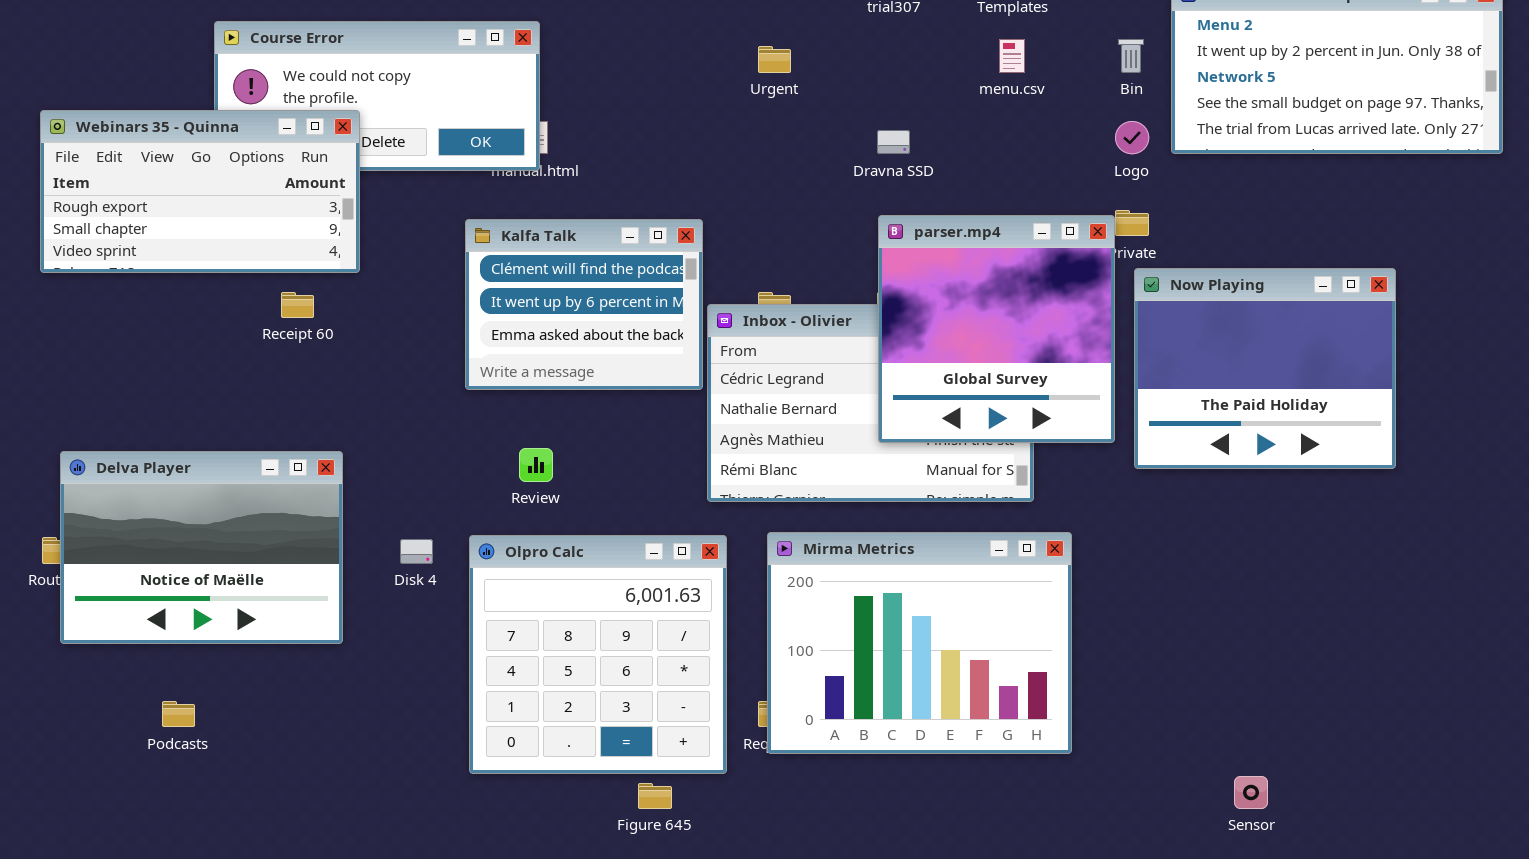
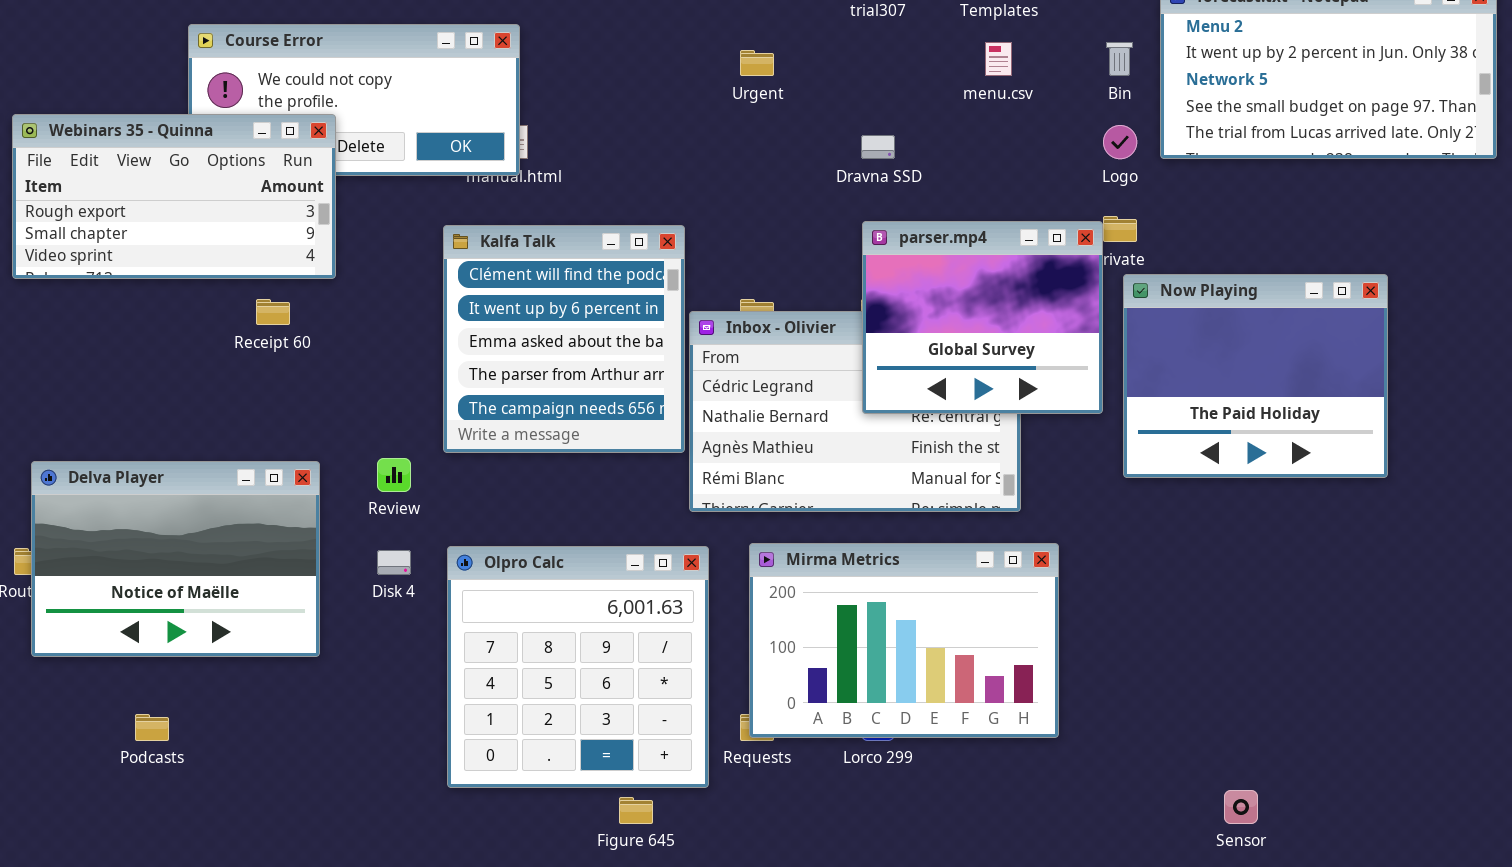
parser.mp4: [878,215,1115,443] -> [862,221,1103,414], resized
Kalfa Talk: [465,219,703,390] -> [443,225,685,453], resized
Review: [519,448,553,482] -> [377,458,411,492], moved
Mirma Metrics: [767,532,1072,754] -> [749,543,1059,738], resized

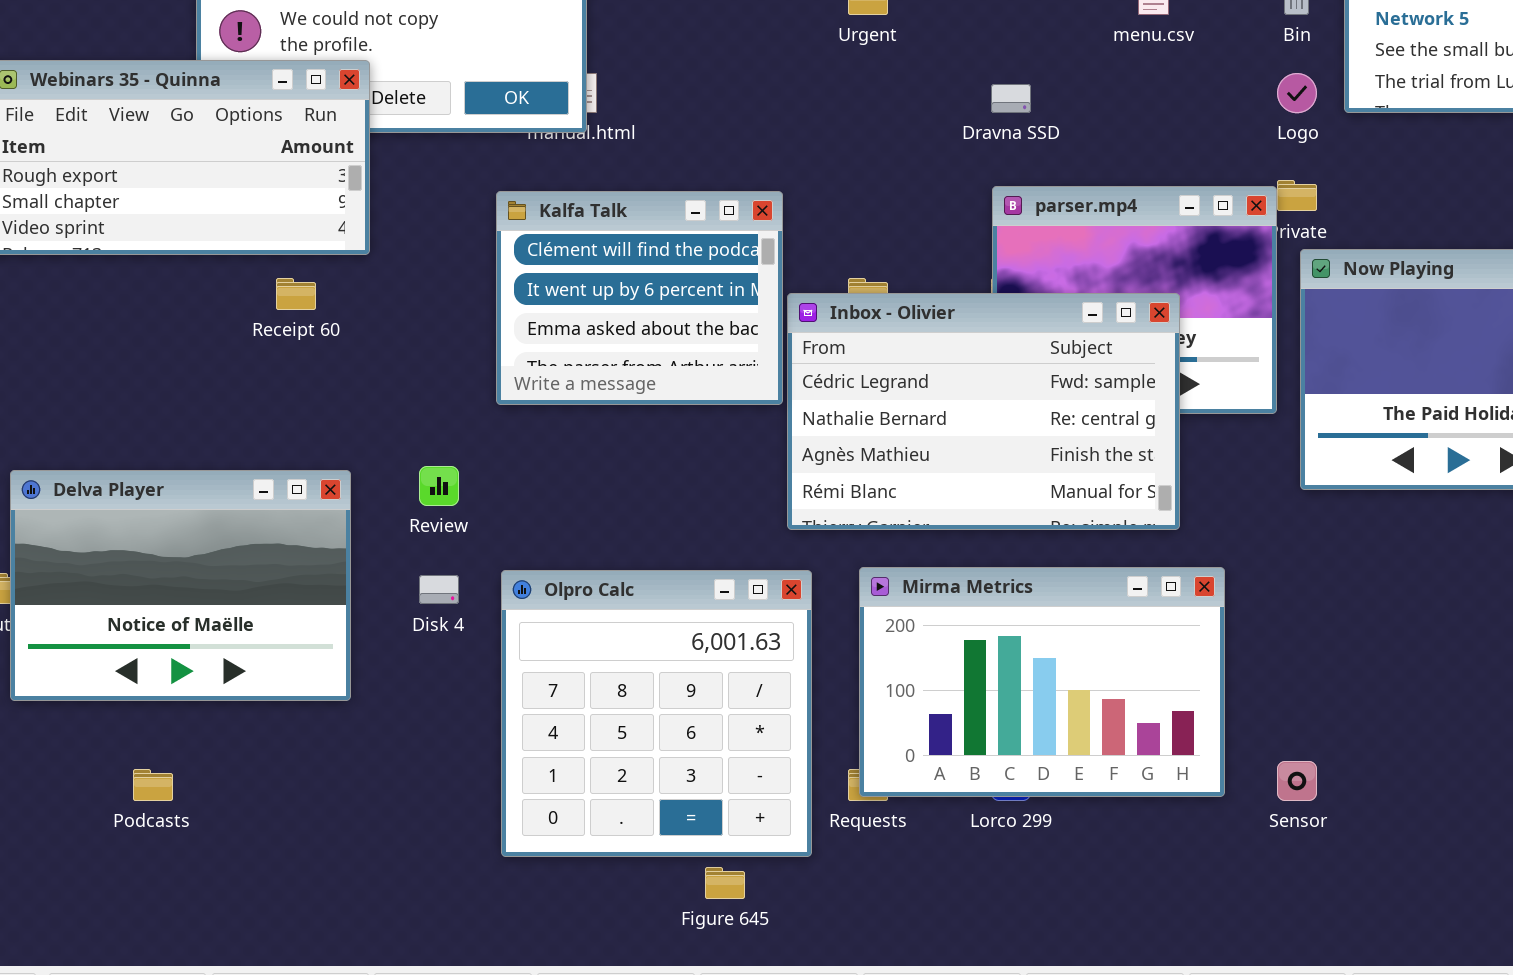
Kalfa Talk: [443,225,685,453] -> [496,191,783,405], resized
Inbox - Olivier: [689,311,1021,512] -> [787,293,1180,530], raised
Sensor: [1224,790,1258,824] -> [1277,761,1317,801], moved

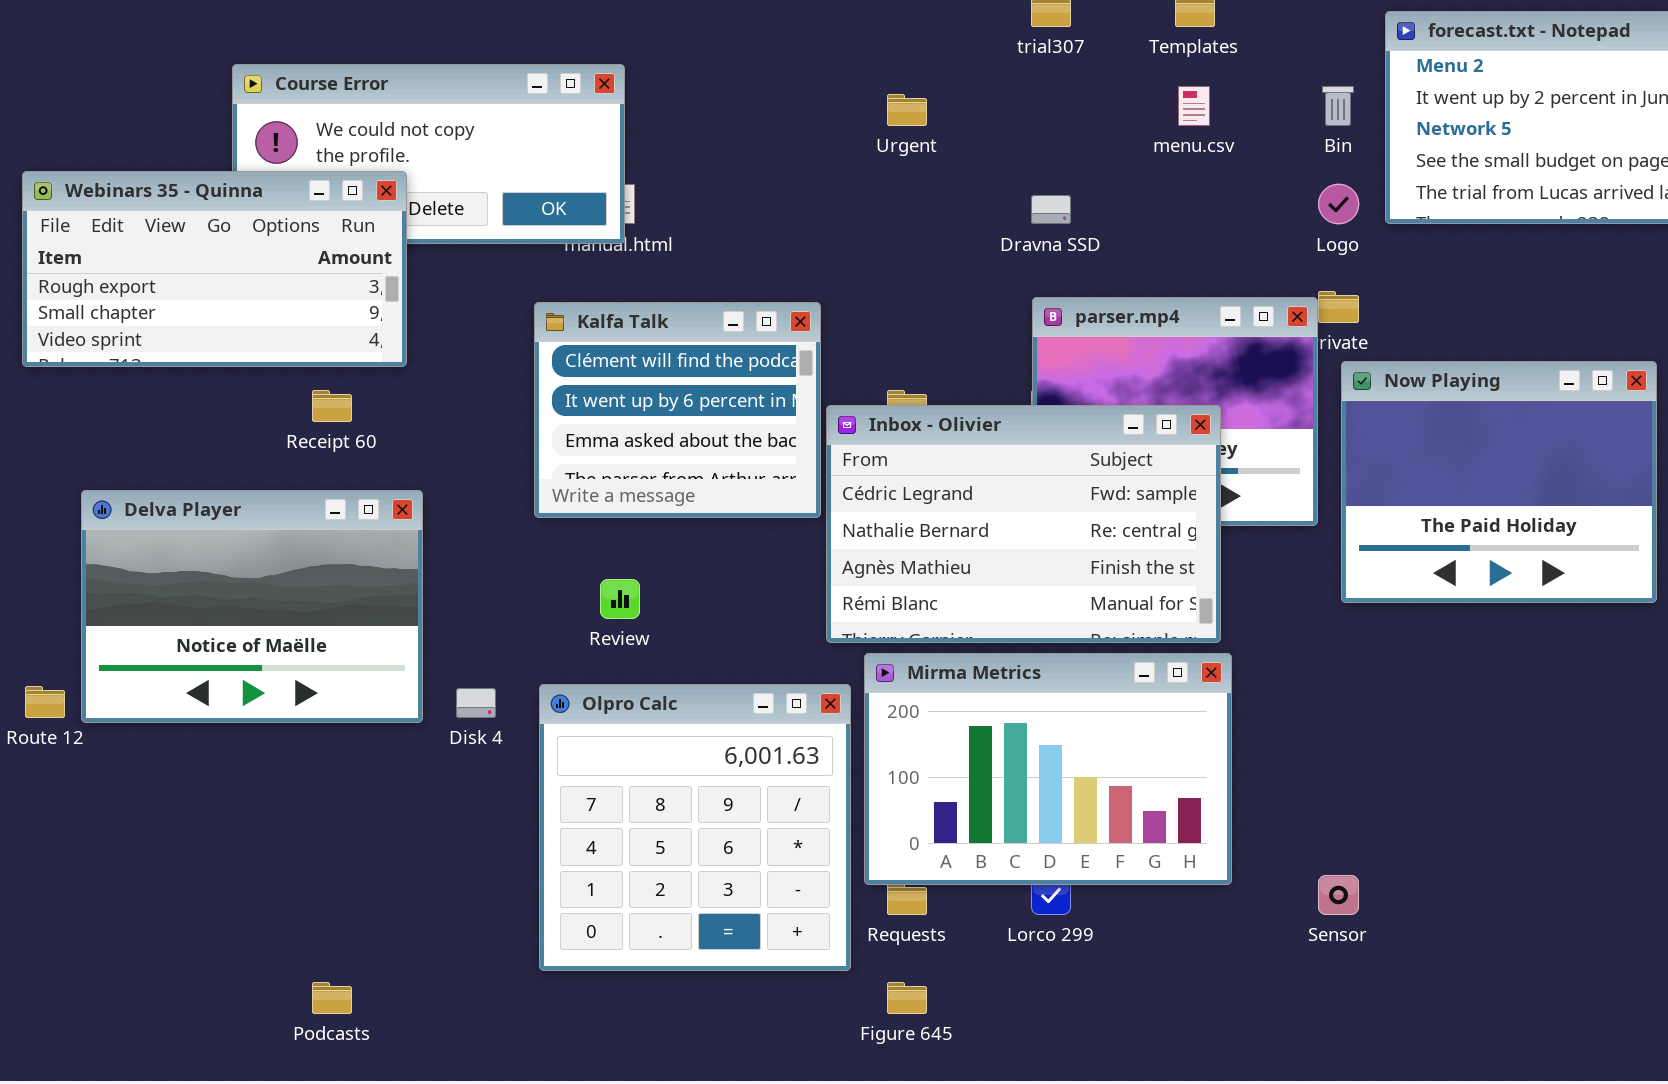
Review: [419,466,459,506] -> [600,579,640,619], moved
Delva Player: [10,470,351,701] -> [81,490,423,723], moved
Mirma Metrics: [859,567,1225,797] -> [864,653,1232,885], moved
Podcasts: [133,769,173,801] -> [312,982,352,1014], moved
Figure 645: [705,867,745,899] -> [887,982,927,1014], moved

